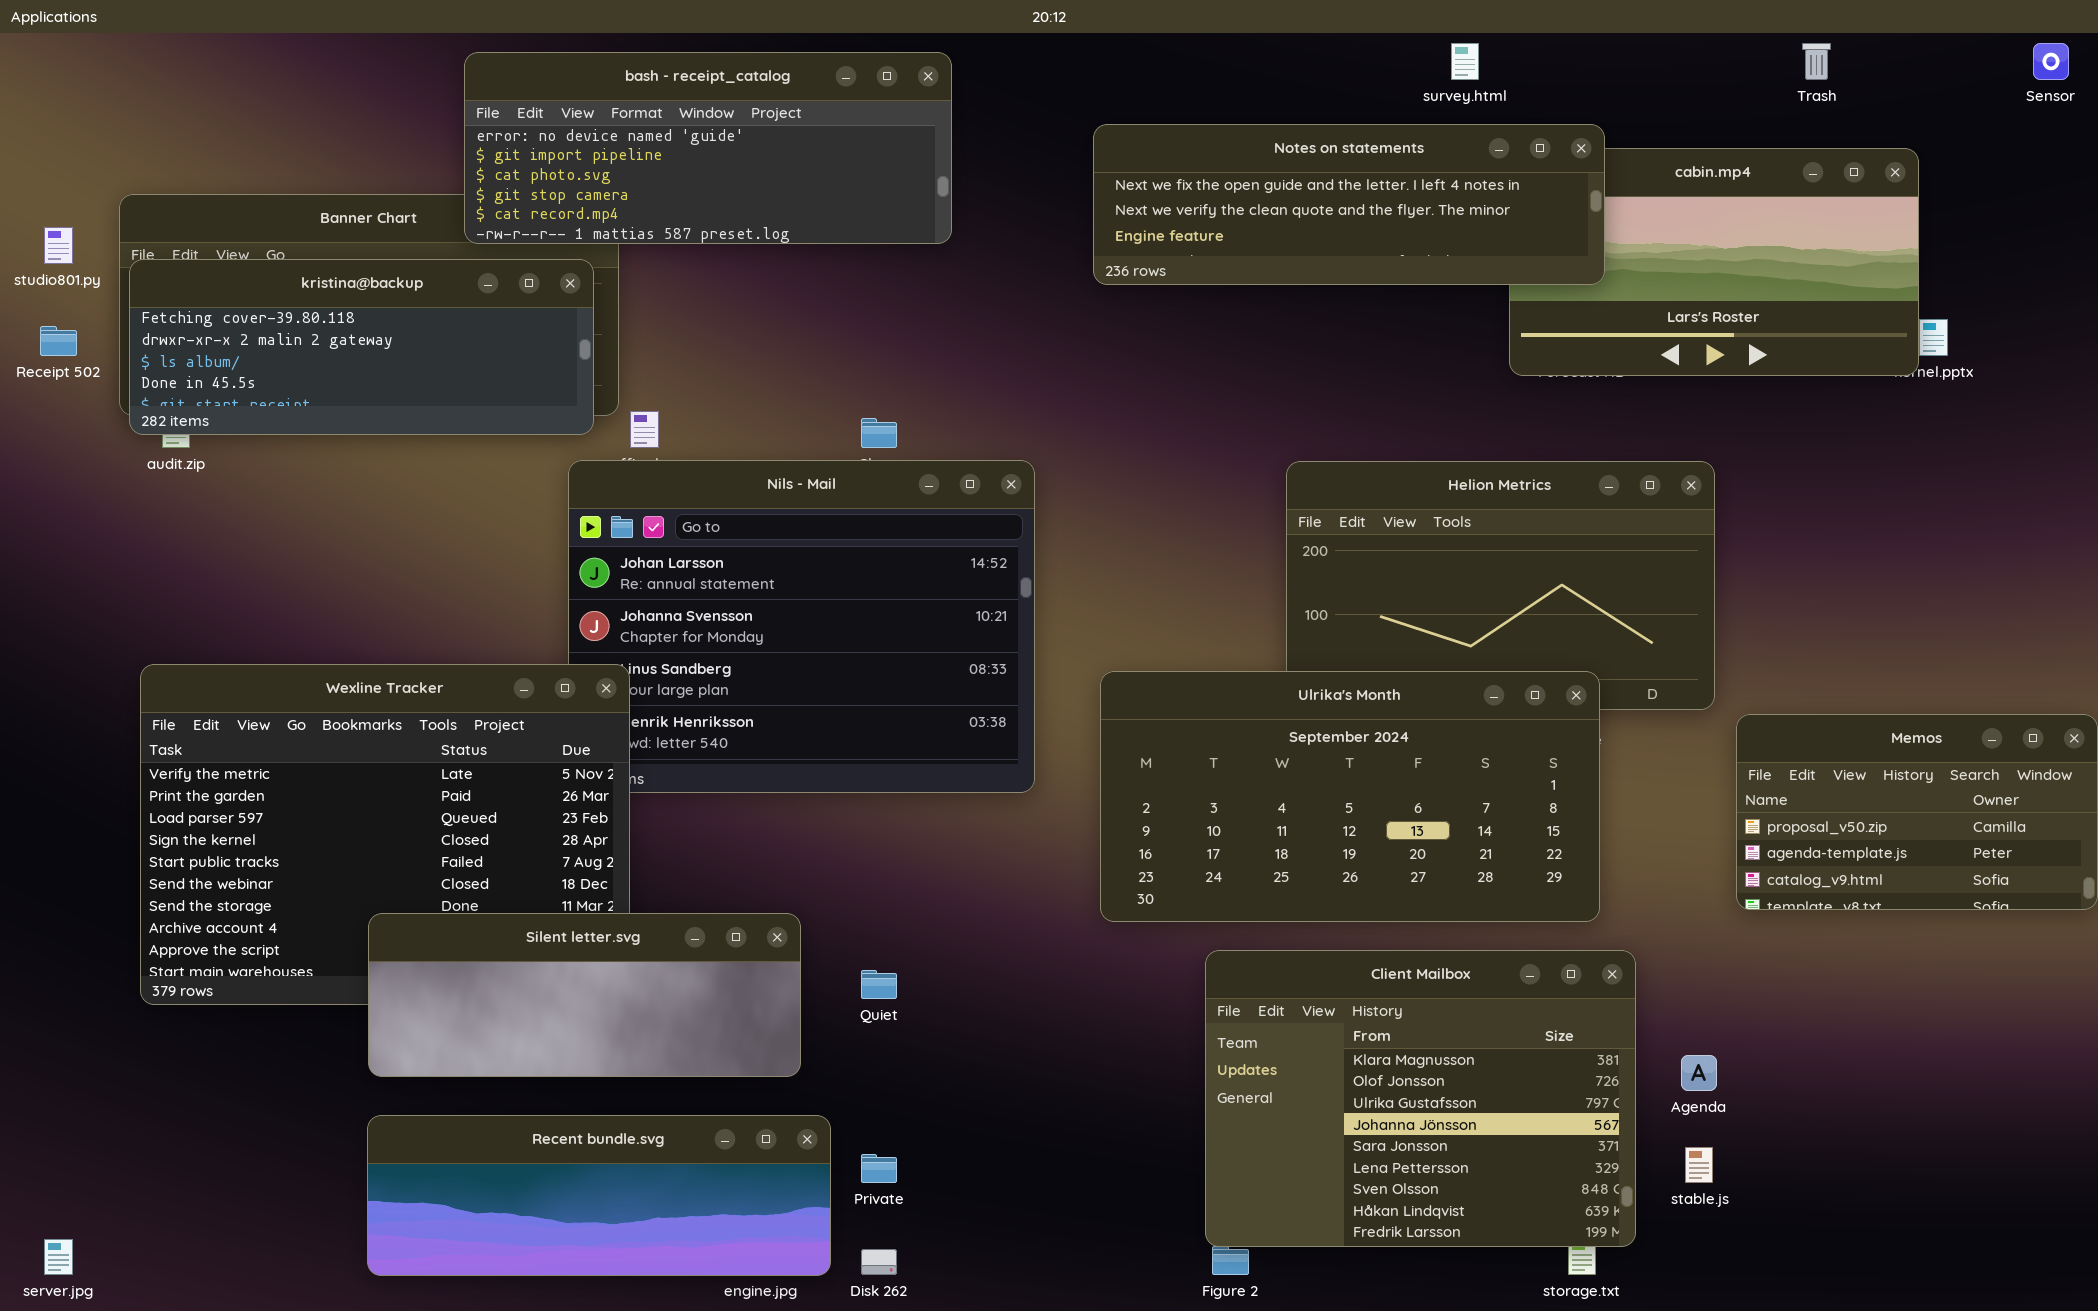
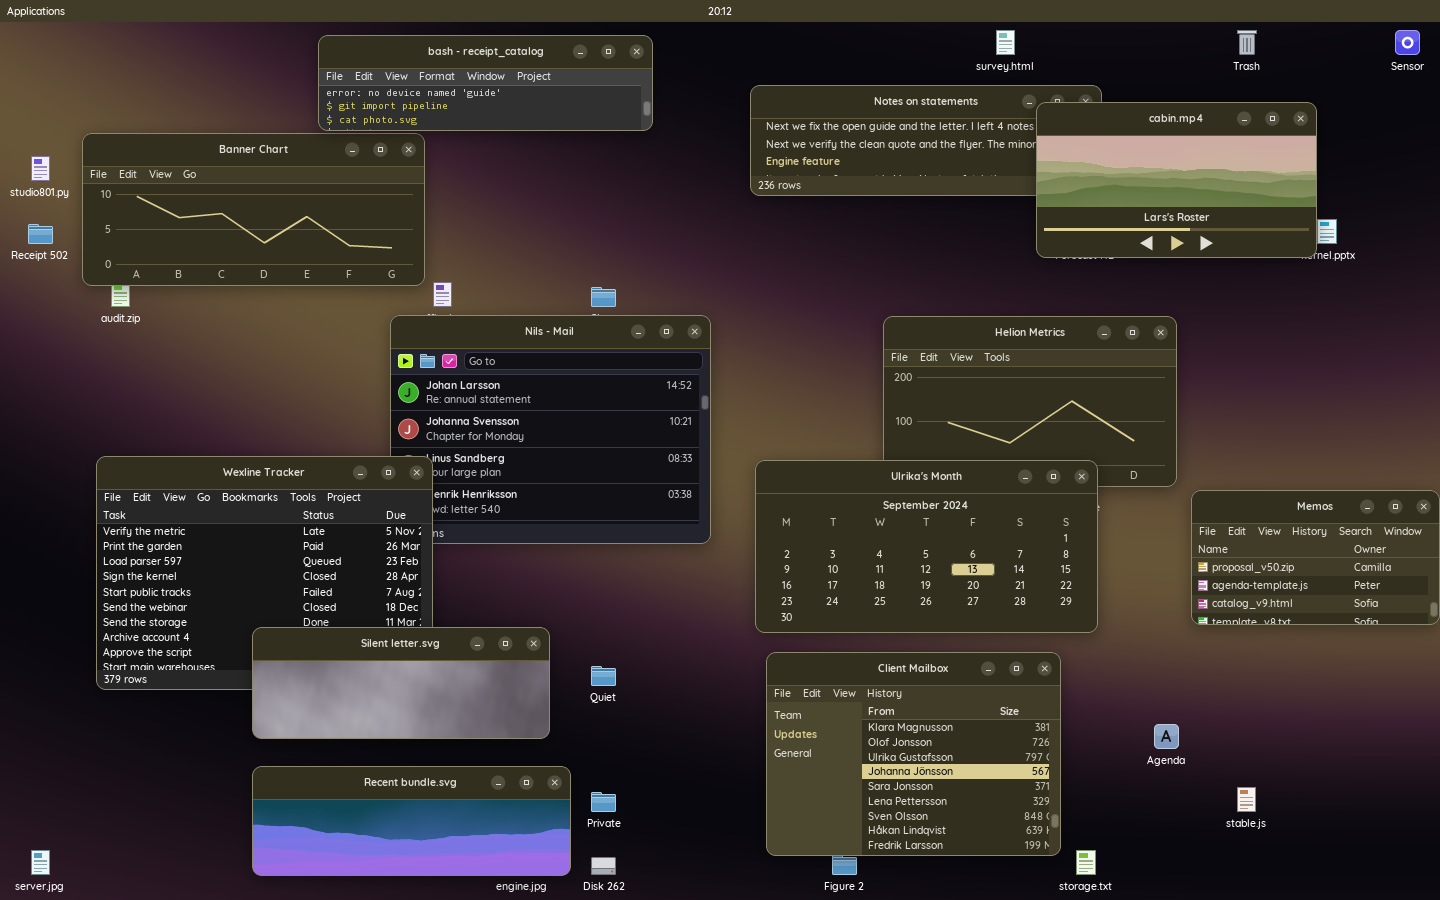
bash - receipt_catalog: [464,52,952,244] -> [318,35,653,131], resized
cabin.mp4: [1509,148,1919,376] -> [1036,102,1317,258], raised
kristina@backup: [129,259,594,435] -> none, closed
Client Mailbox: [1205,950,1636,1247] -> [766,652,1061,856], moved
stable.js: [1685,1147,1713,1183] -> [1237,787,1256,812], moved

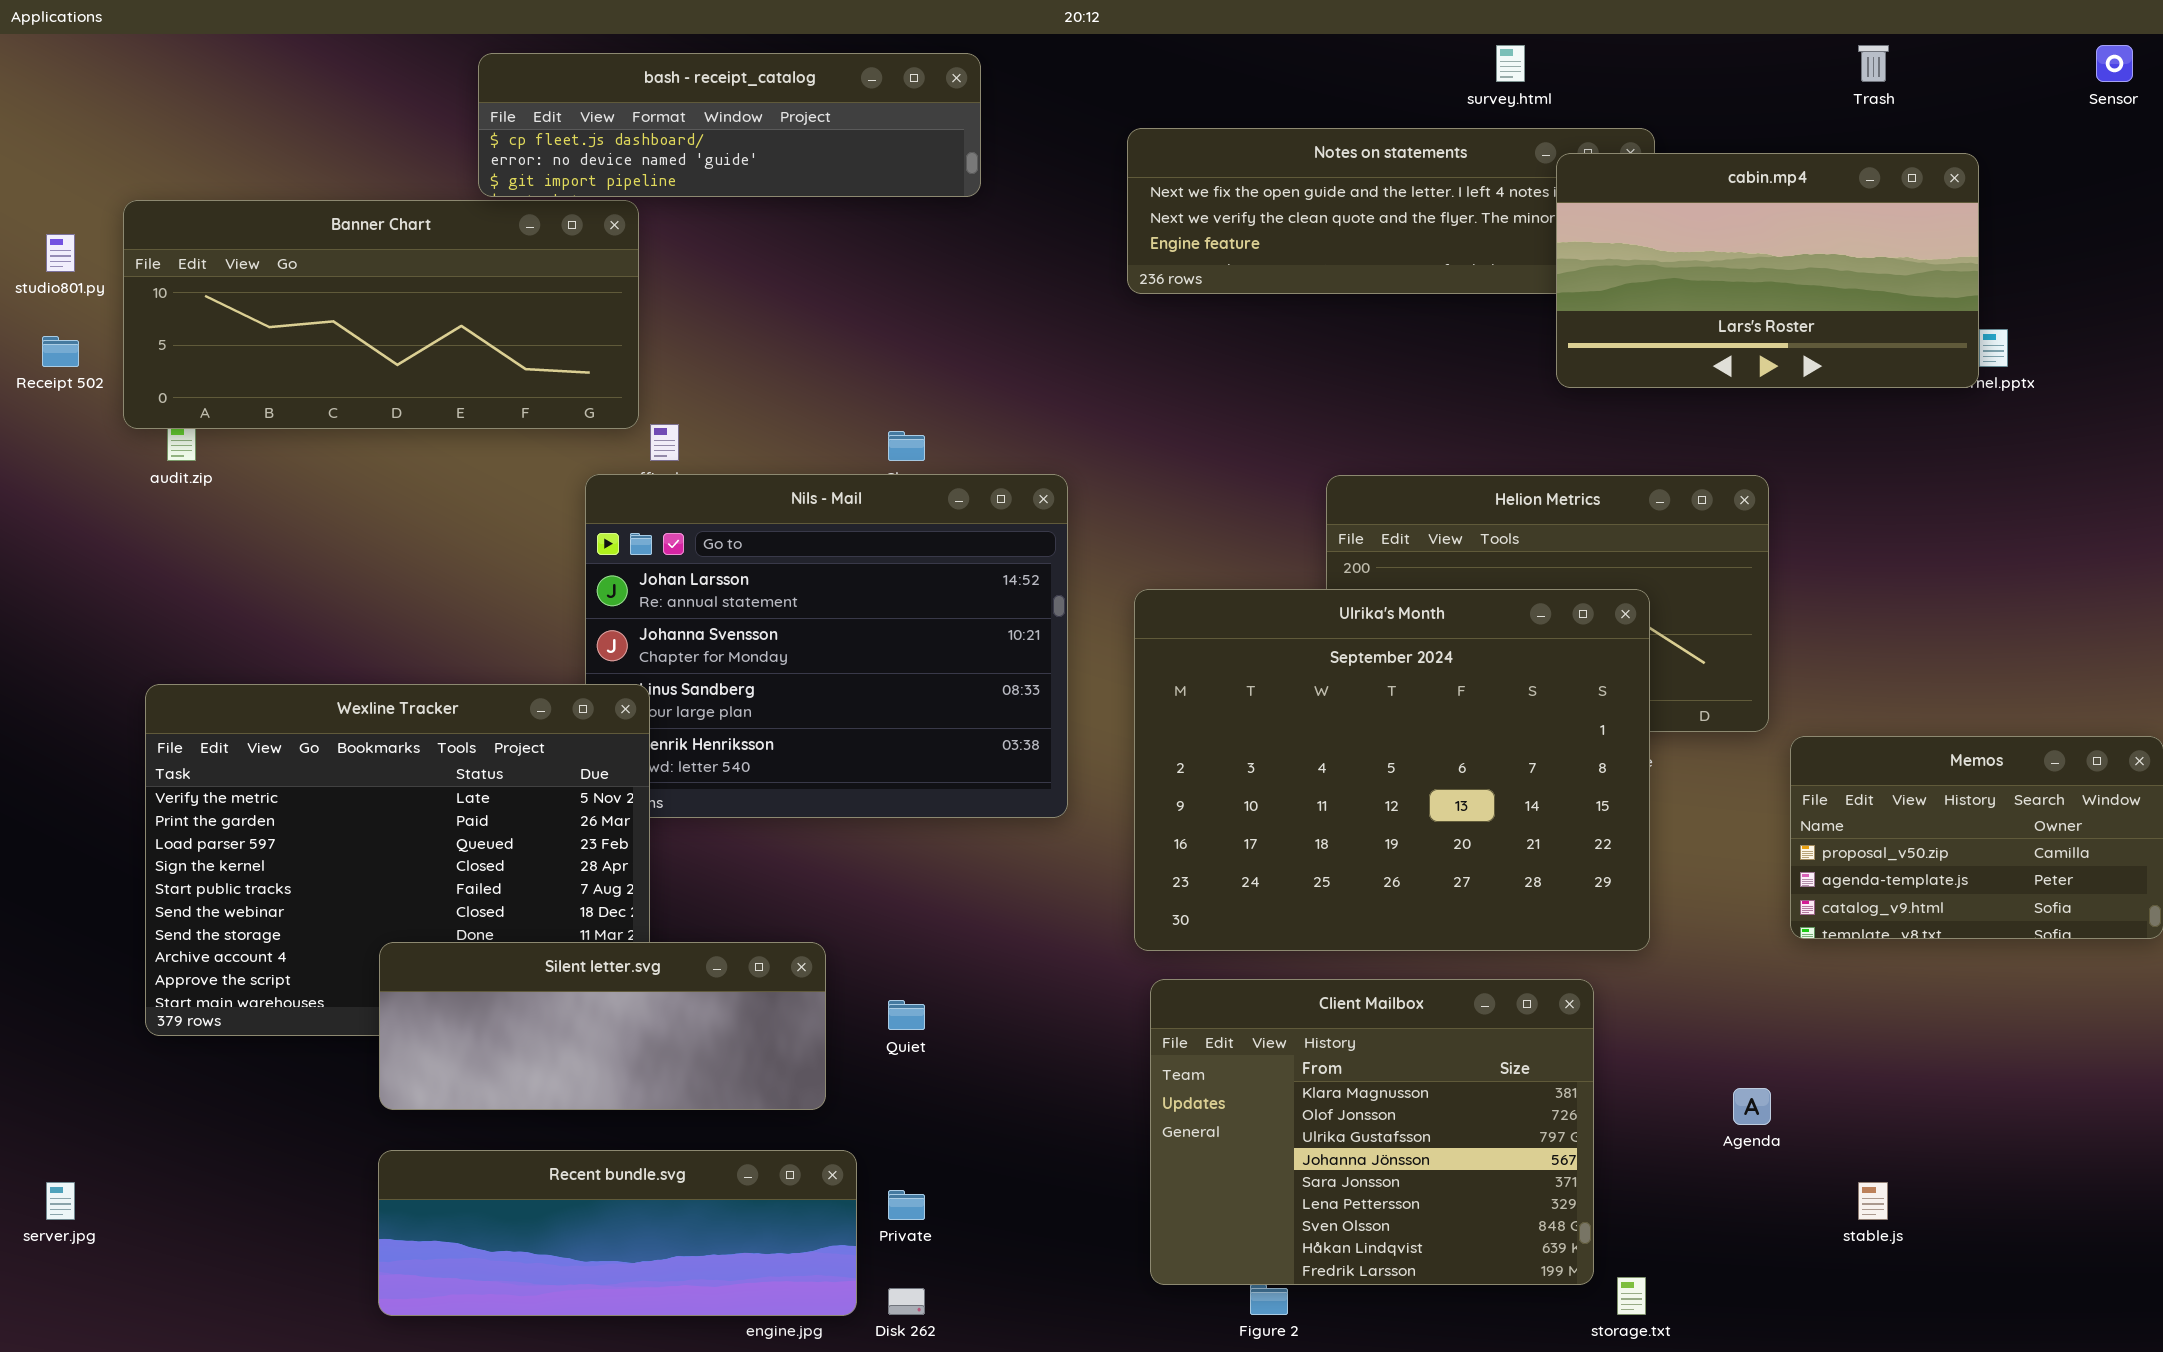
bash - receipt_catalog: [318,35,653,131] -> [478,53,981,197], scrolled up 1 row
Ulrika's Month: [755,460,1098,633] -> [1134,589,1650,951], resized
server.jpg: [31,850,50,875] -> [46,1182,75,1220], moved

